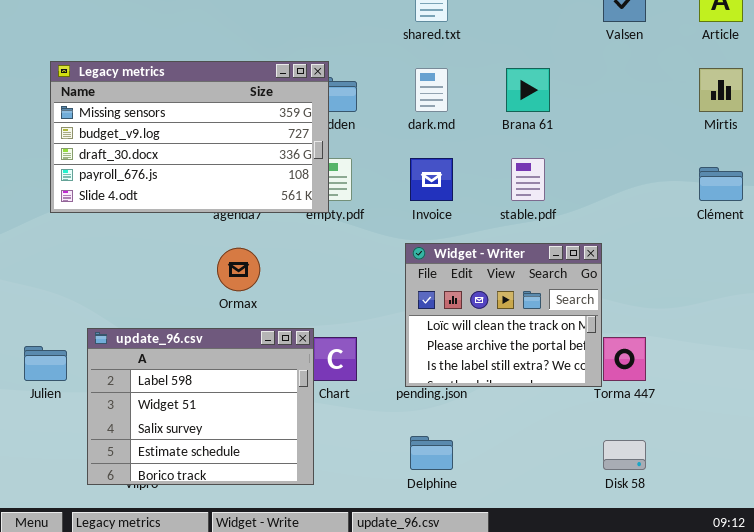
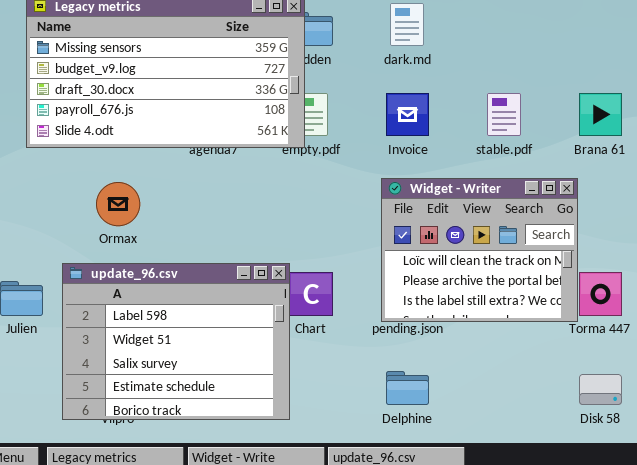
Brana 61: [506,68,550,112] -> [579,93,622,136], moved
Ormax: [217,248,260,291] -> [96,182,140,226], moved

